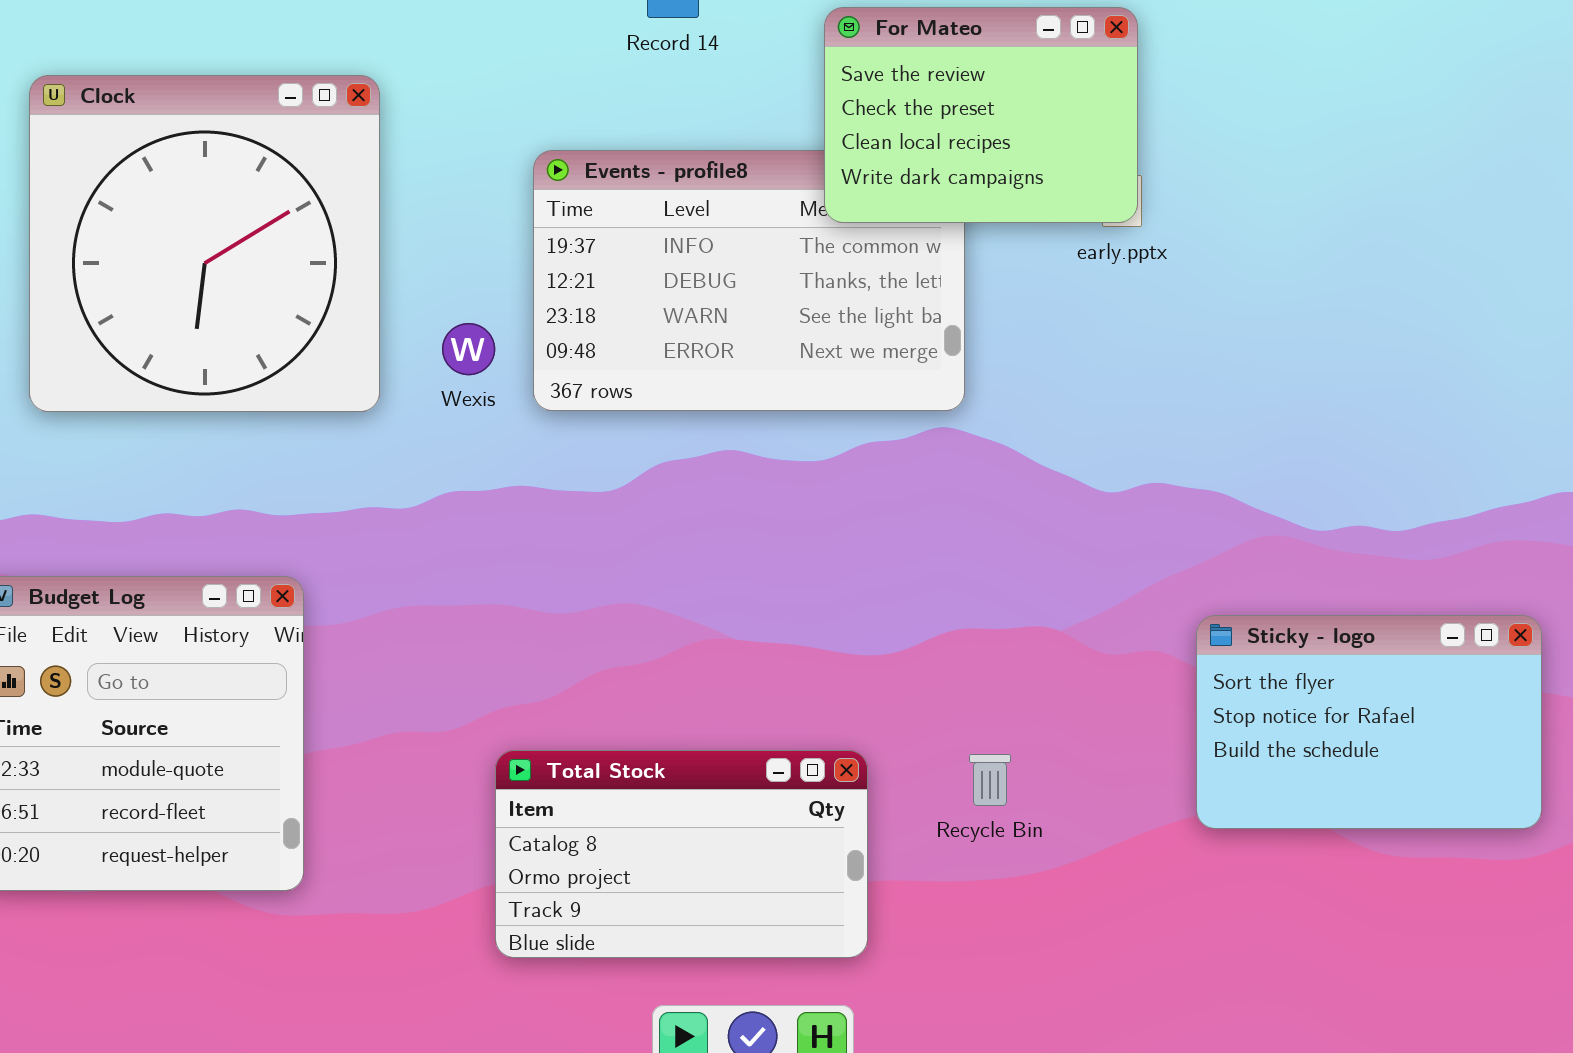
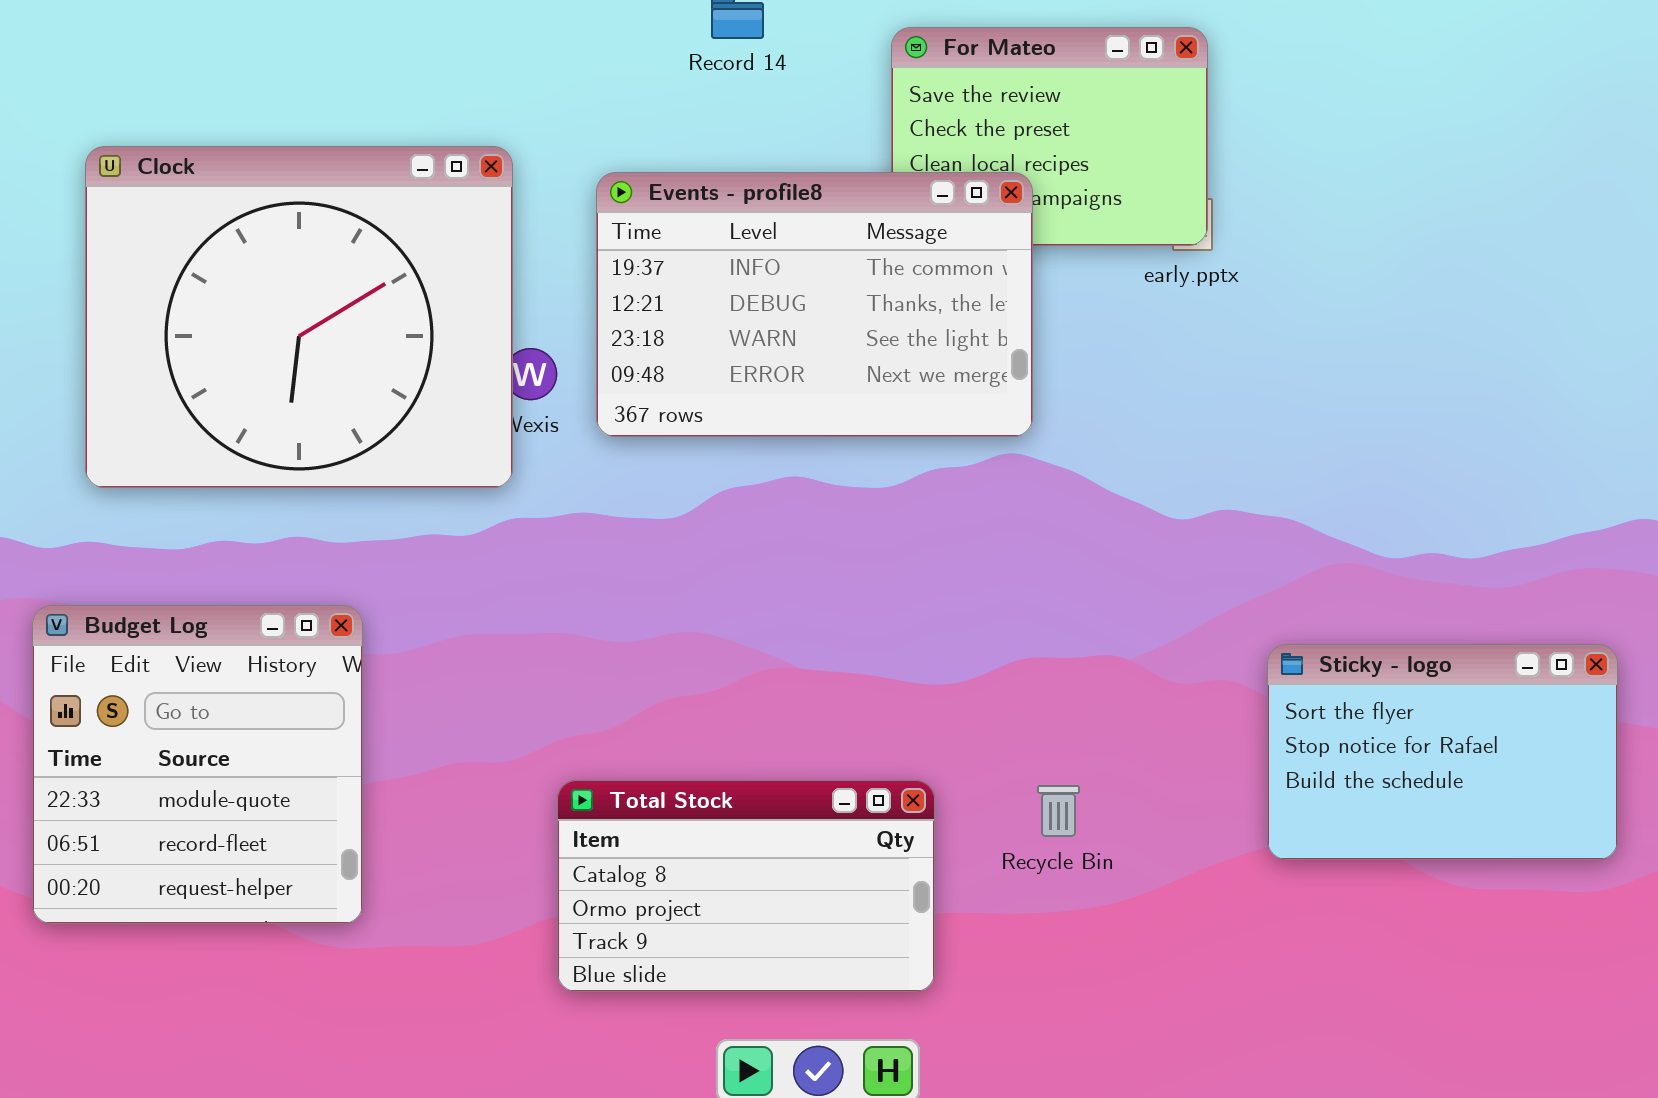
Clock: [29,75,380,412] -> [85,146,513,488], moved, resized
Events - profile8: [533,150,965,411] -> [596,172,1033,437], raised

